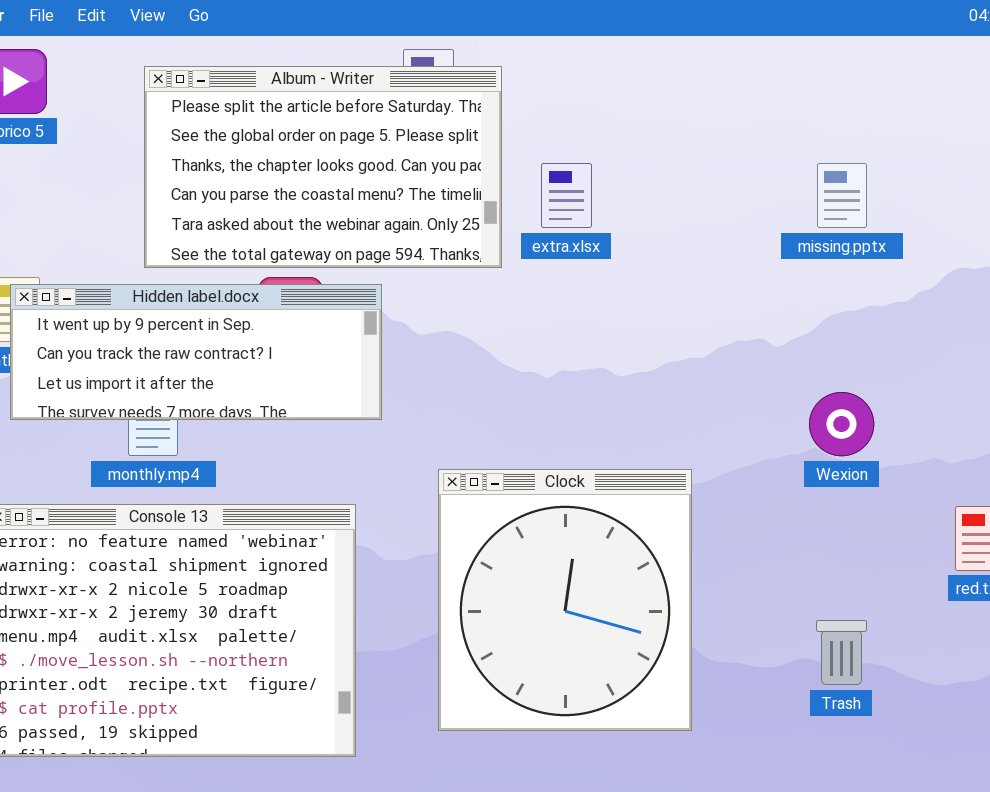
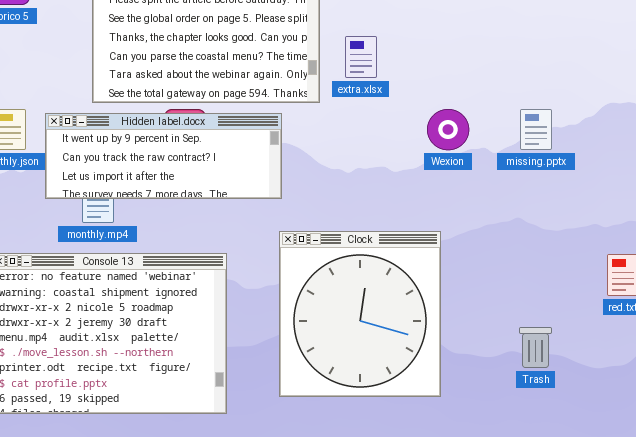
missing.pptx: [817,163,867,228] -> [520,109,552,150], moved
Hidden label.docx: [10,284,382,420] -> [45,113,282,199], moved
Wexion: [809,392,874,456] -> [427,109,469,150], moved

